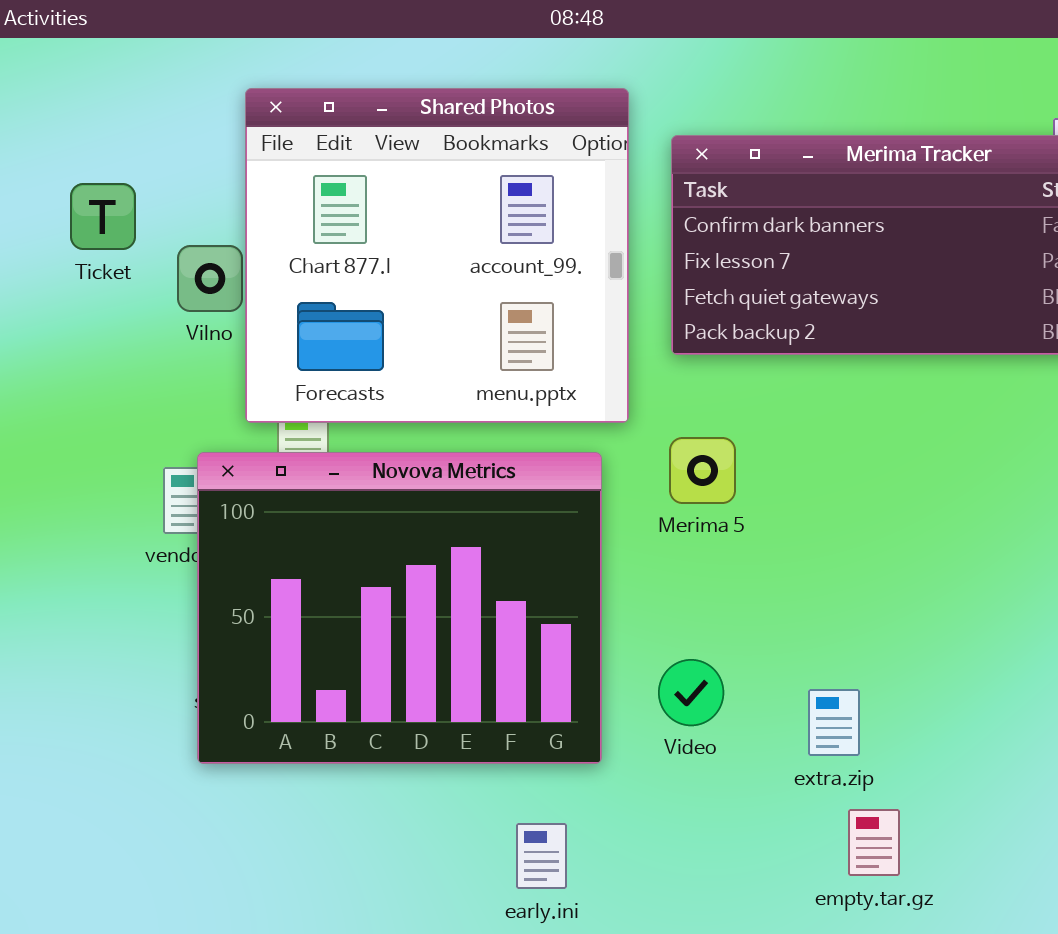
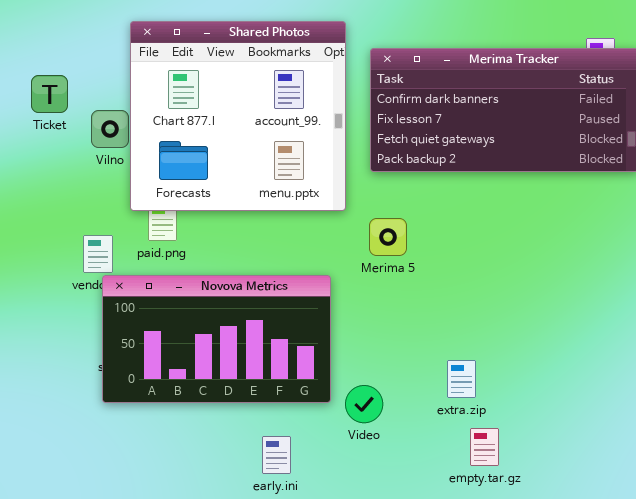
Novova Metrics: [197,452,602,764] -> [102,275,331,403], resized
Video: [658,659,724,726] -> [345,385,383,423], moved
early.ini: [516,823,567,889] -> [262,436,291,474], moved

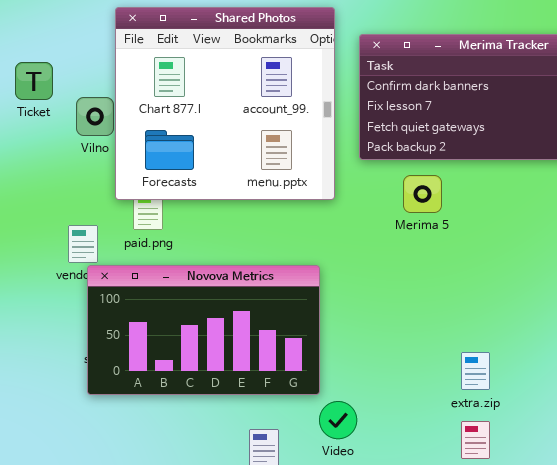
Merima 5: [369,218,407,256] -> [403,175,442,213], moved
extra.zip: [447,360,476,398] -> [461,352,490,390], moved
Video: [345,385,383,423] -> [319,401,357,439], moved

